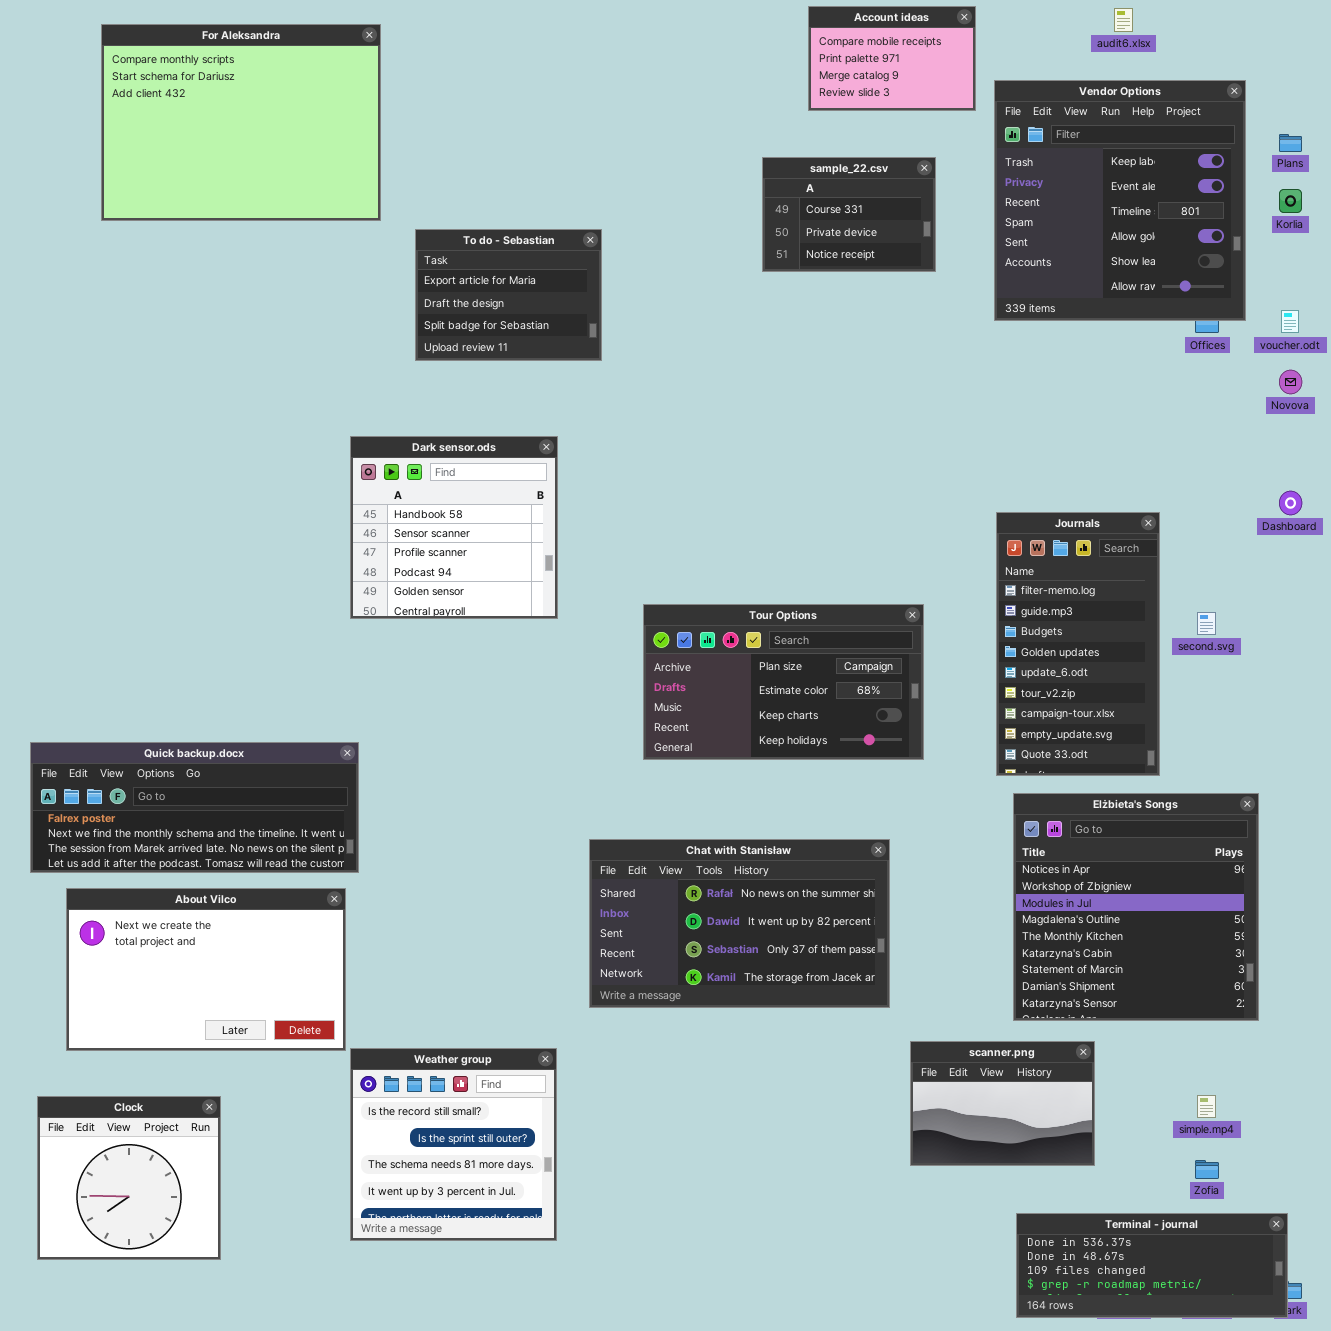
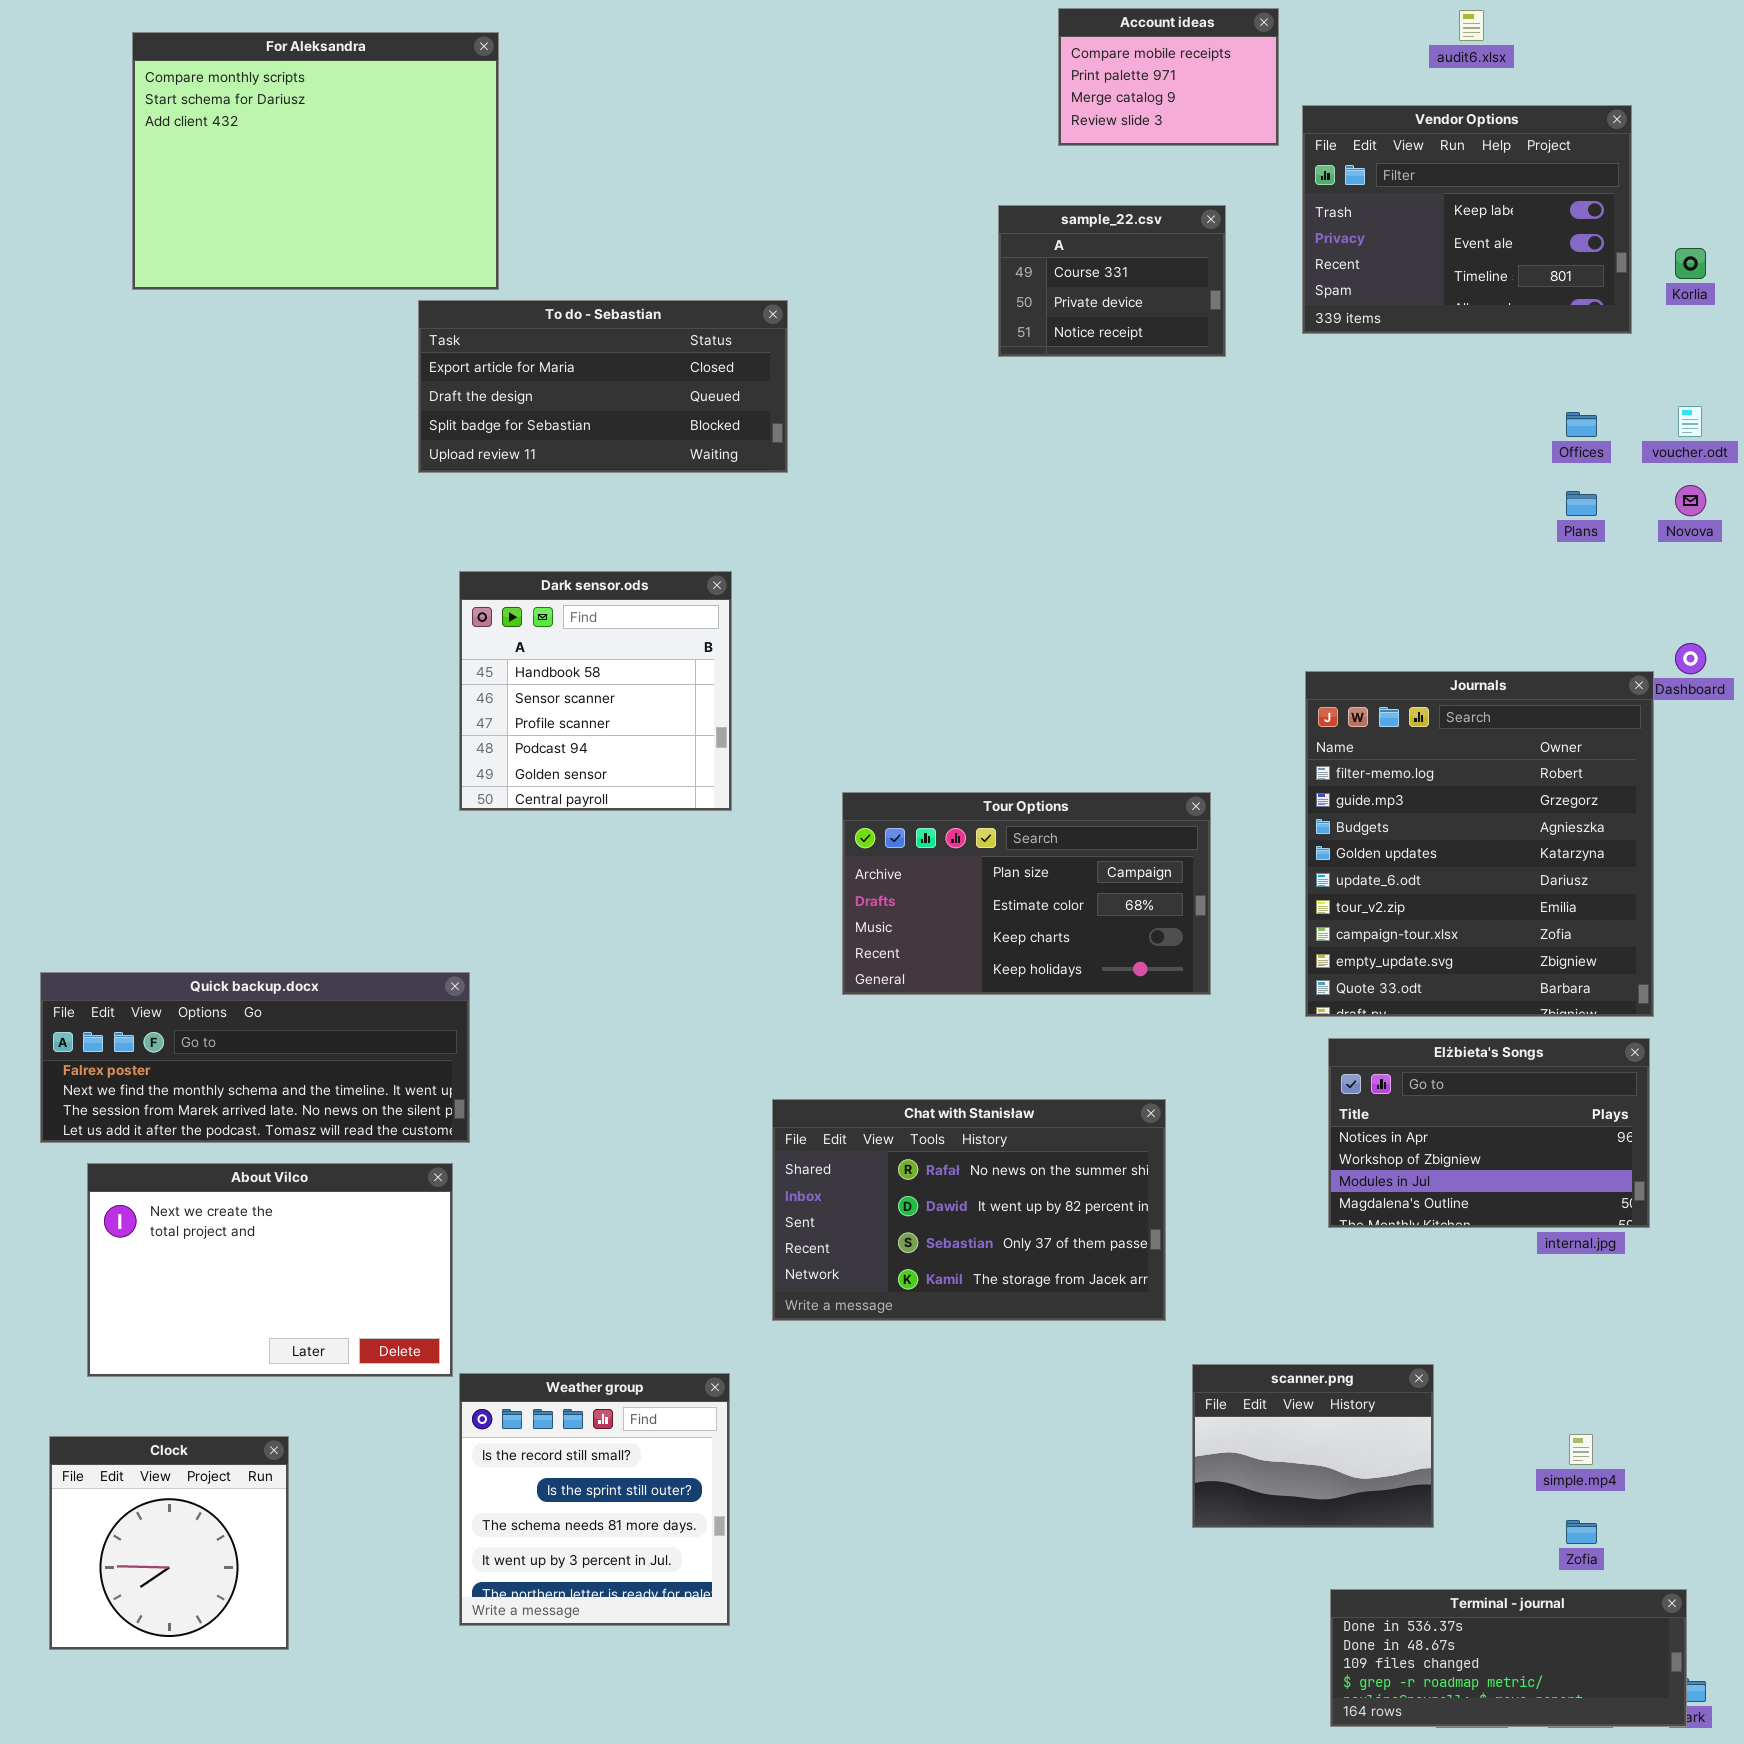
Vendor Options: [994,80,1246,321] -> [1302,105,1632,334], resized
Plans: [1279,134,1302,152] -> [1566,491,1597,516], moved
To do - Sebastian: [415,229,602,361] -> [418,300,788,473], resized
Journals: [996,512,1160,776] -> [1305,671,1654,1017], resized
Elżbieta's Songs: [1013,793,1259,1021] -> [1328,1038,1650,1228], resized

